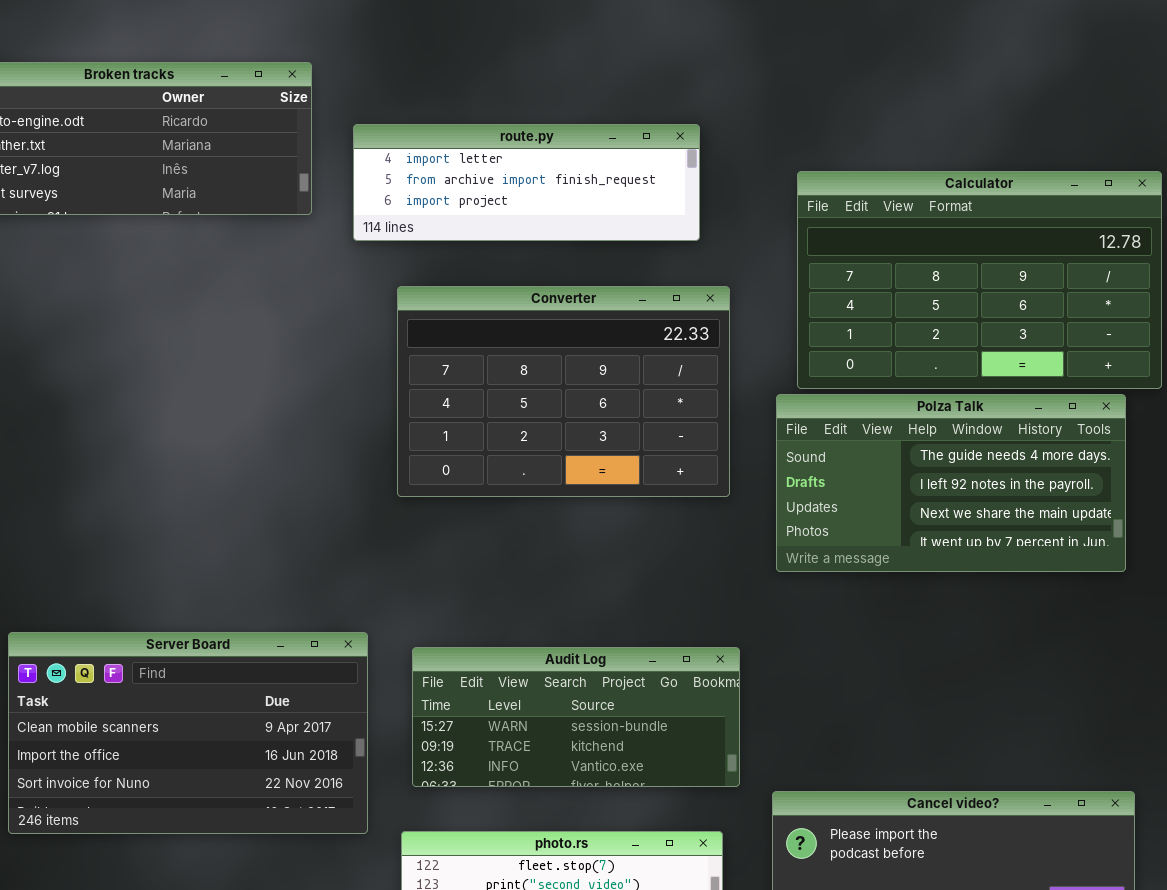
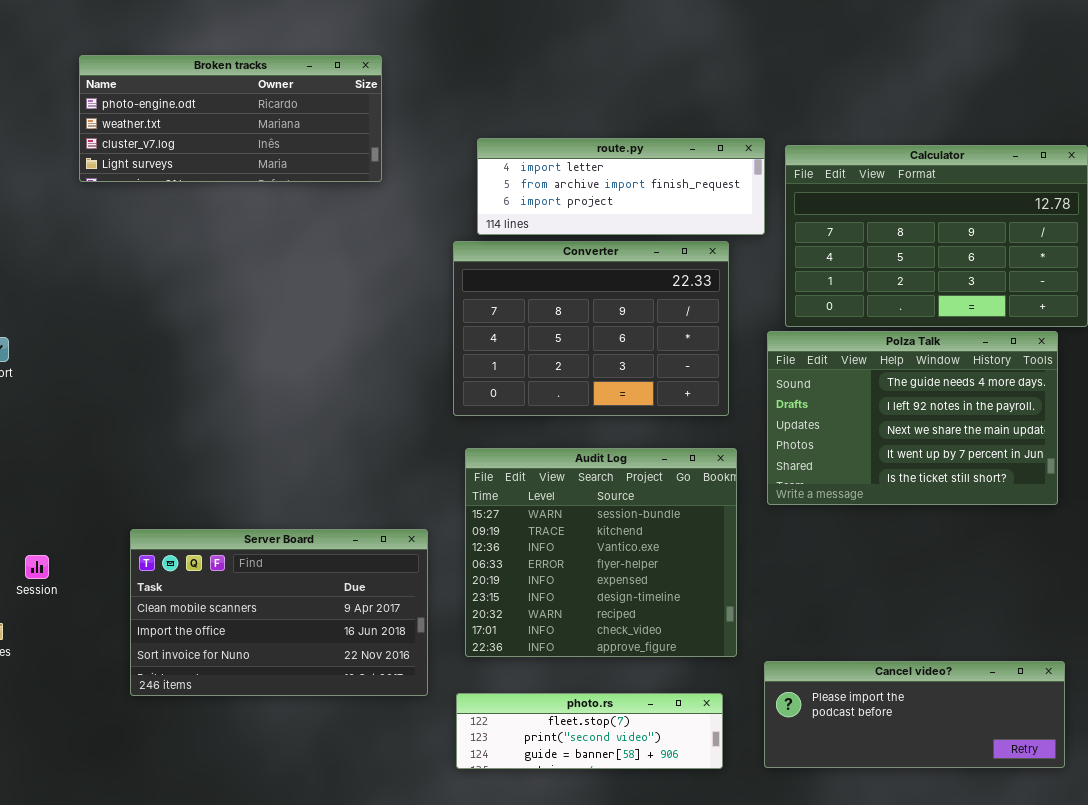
route.py: [353,124,700,241] -> [477,138,765,235], moved
Polza Talk: [776,394,1126,572] -> [767,331,1058,505], resized
Audit Log: [412,647,740,787] -> [465,448,737,657], resized

